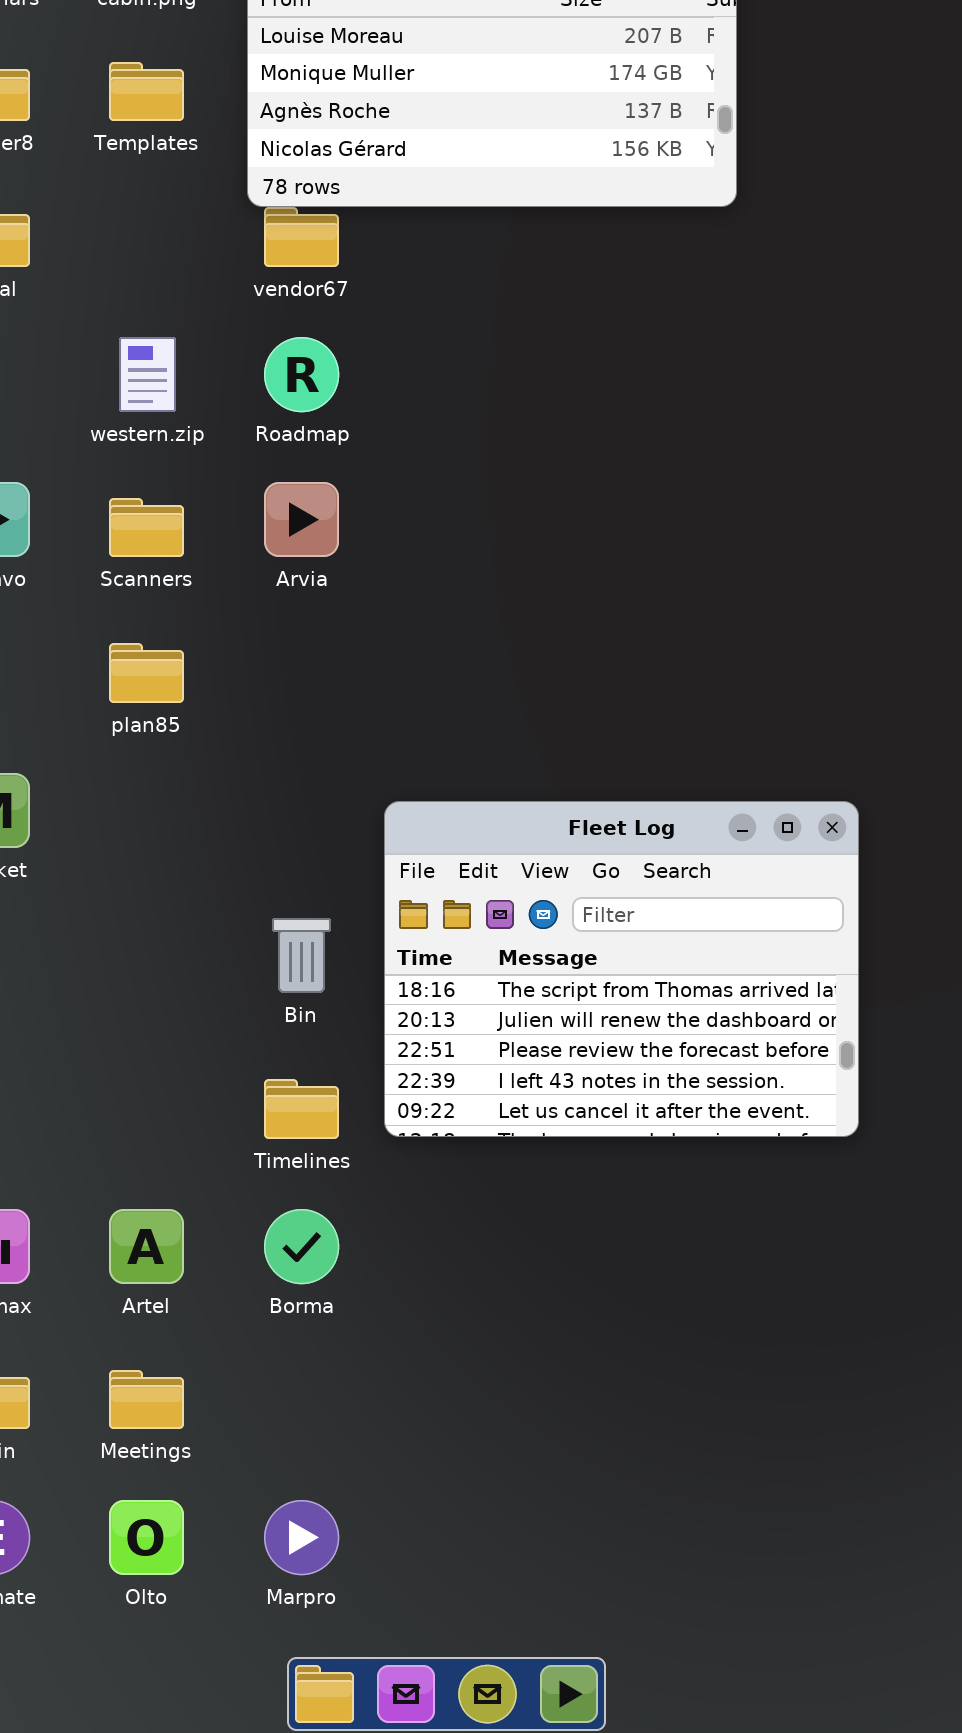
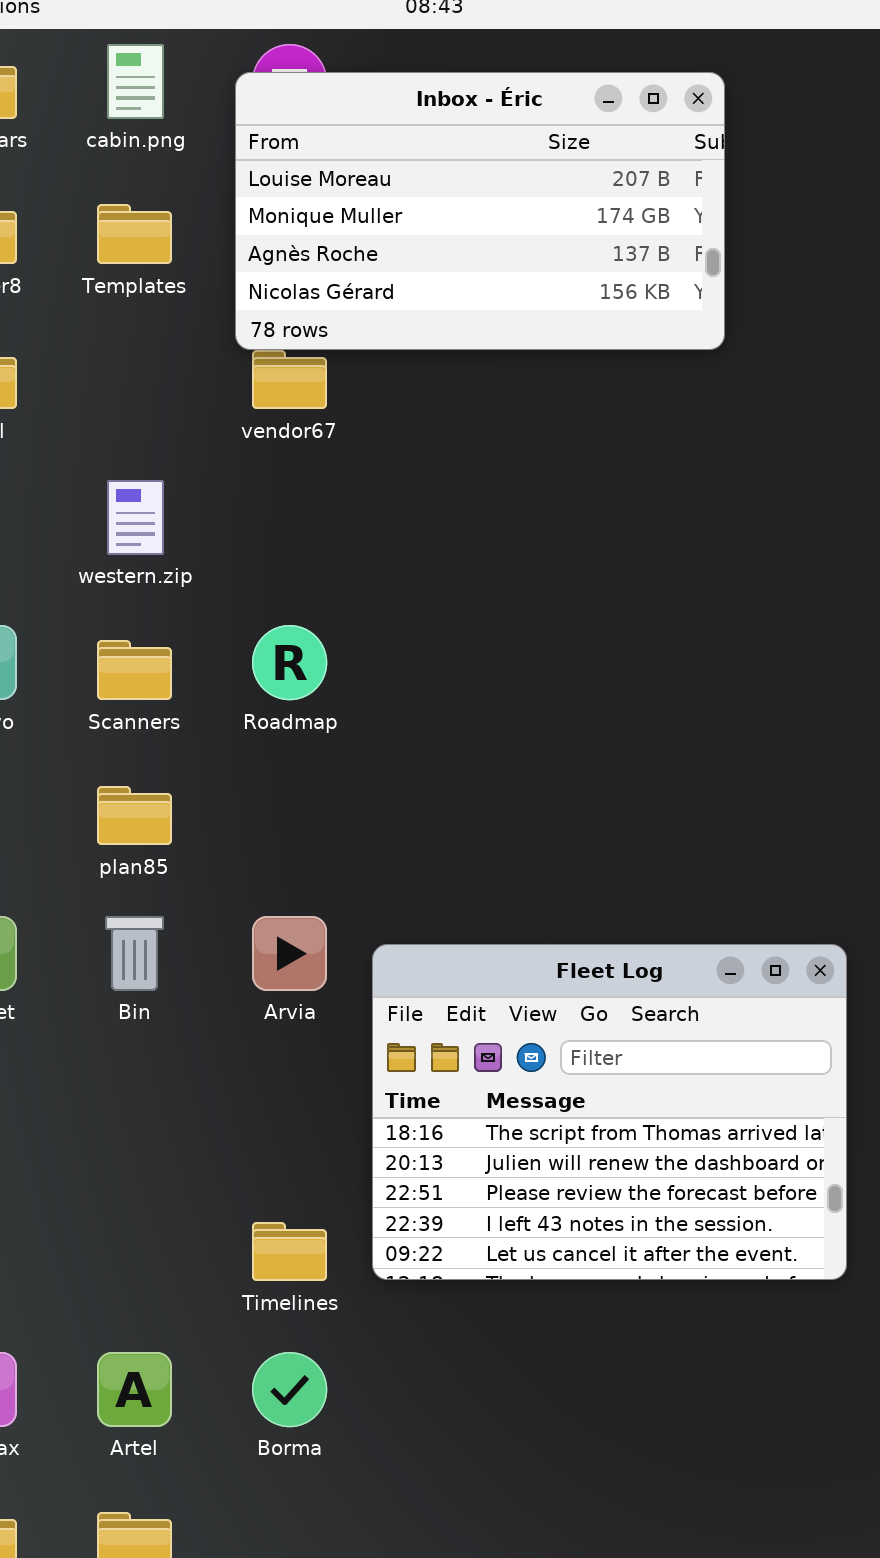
Roadmap: [264,337,339,412] -> [252,625,327,700], moved
Arvia: [264,482,339,557] -> [252,916,327,991], moved
Bin: [272,918,331,993] -> [105,916,164,991], moved

